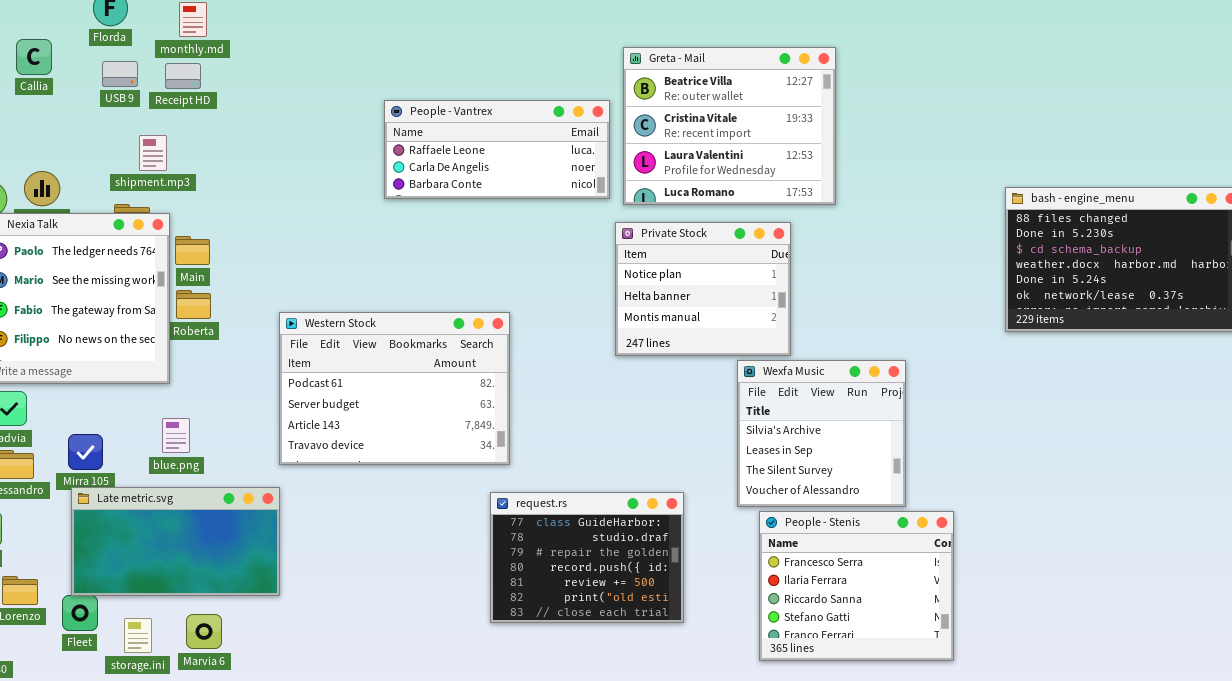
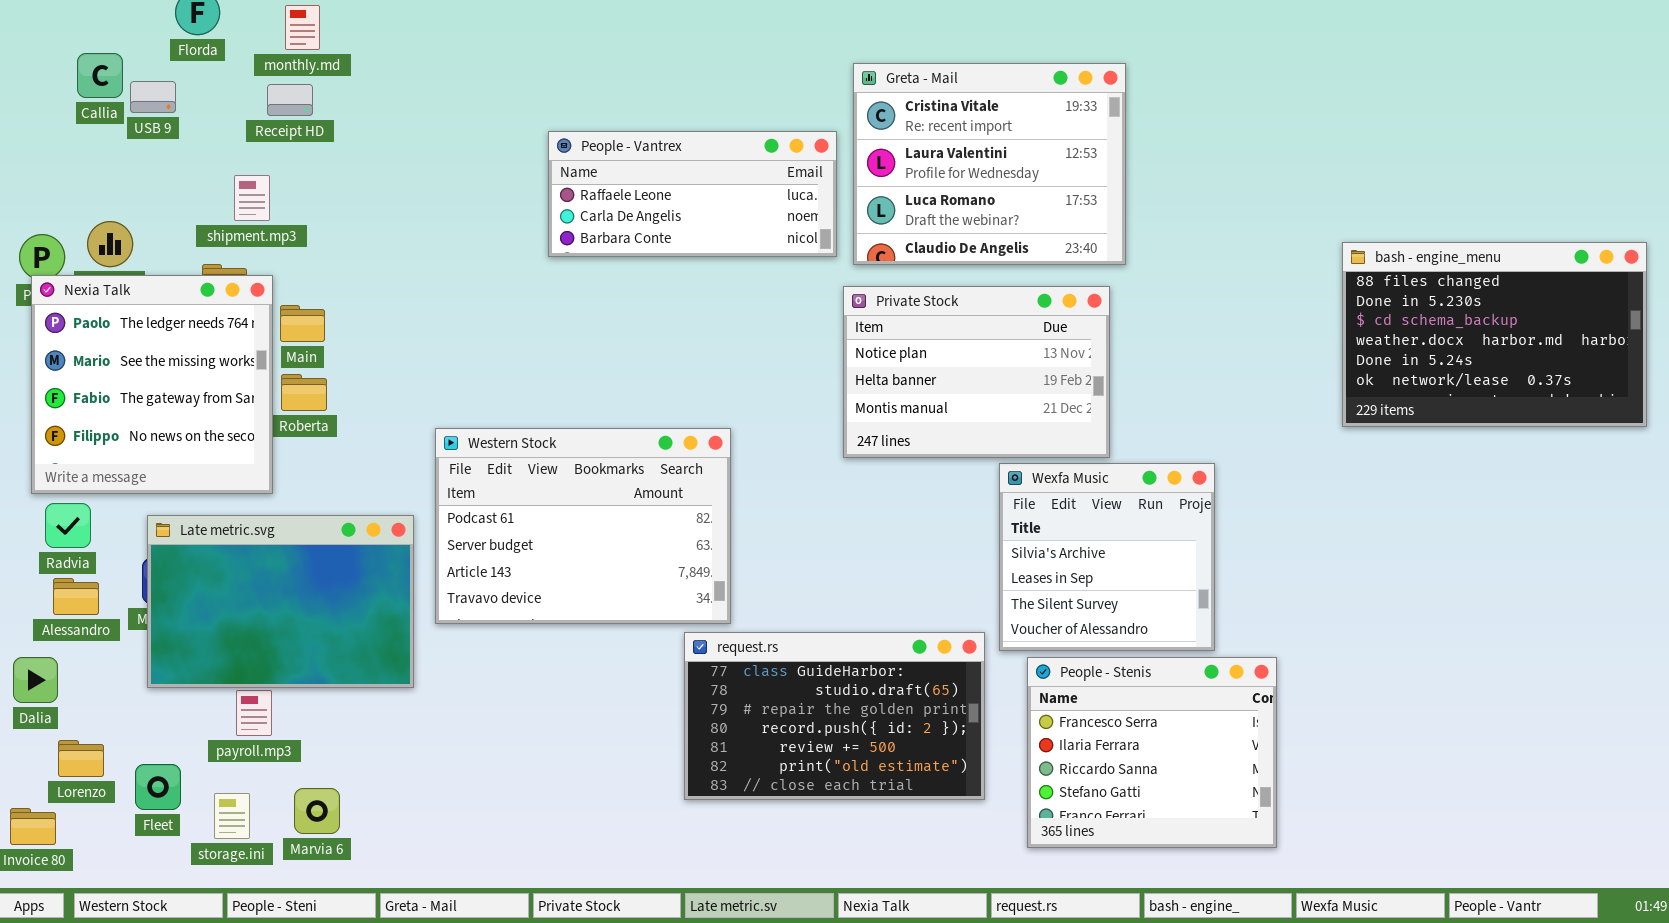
Greta - Mail: [623,47,836,205] -> [853,63,1126,265], scrolled down 1 row
USB 9: [102,61,138,87] -> [130,81,176,113], moved
Private Stock: [615,222,791,356] -> [843,286,1110,458], resized
Western Stock: [279,312,510,465] -> [435,428,731,624], moved
Late metric.svg: [71,487,280,596] -> [147,515,414,688], moved, resized
request.rs: [490,492,684,623] -> [684,632,985,800], resized

